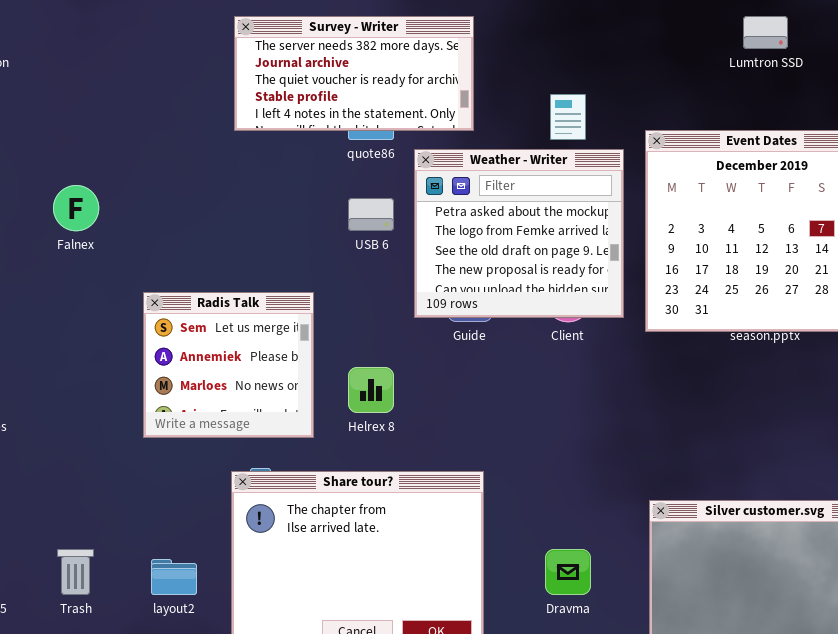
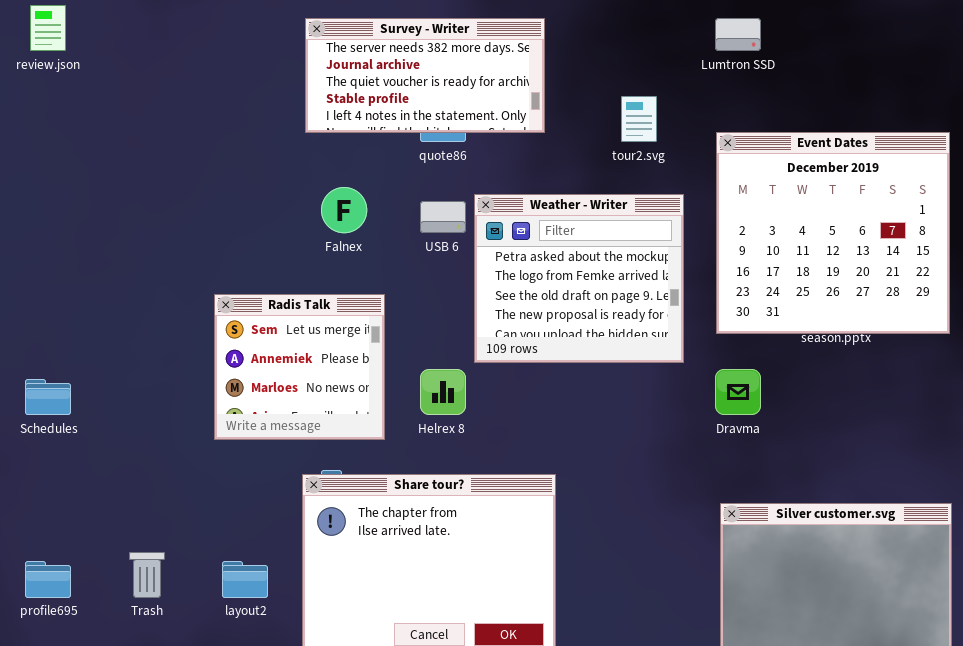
Lumtron SSD: [743,16,788,49] -> [715,18,761,51], moved
Weather - Writer: [414,149,624,318] -> [474,194,684,363], moved
Falnex: [53,185,99,231] -> [321,187,367,233], moved
Dravma: [545,549,591,595] -> [715,369,761,415], moved

